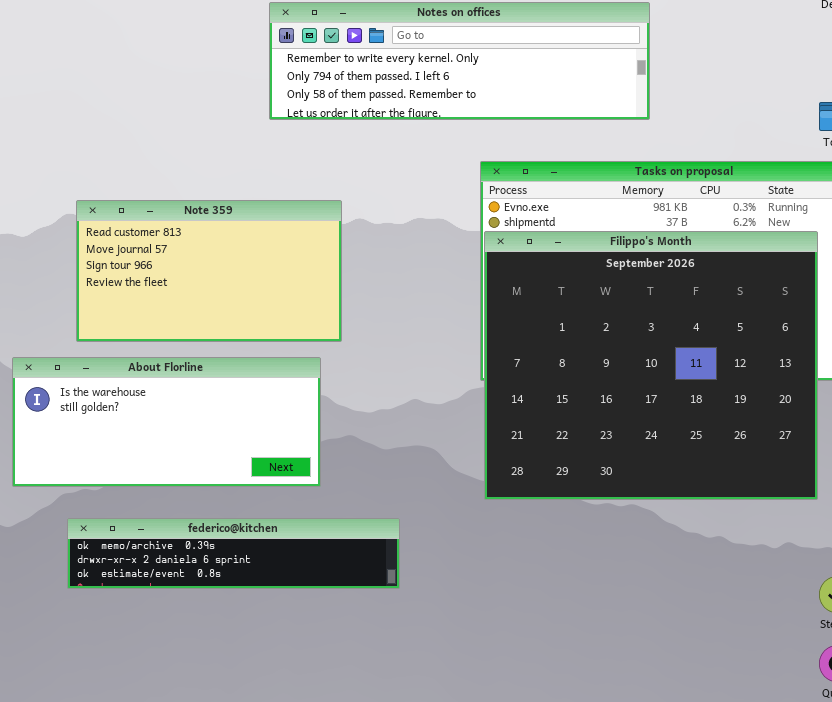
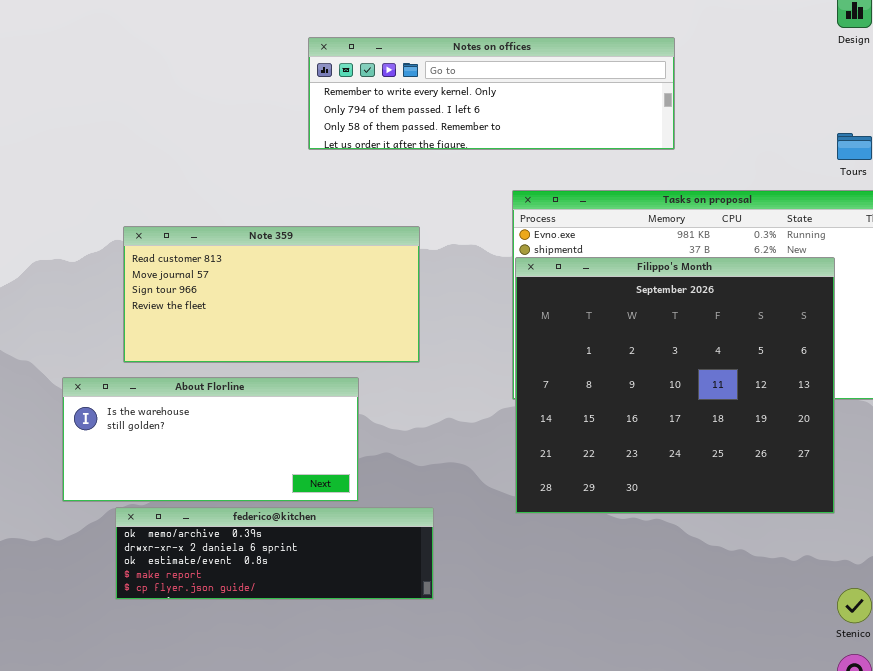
Note 359: [76,200,342,342] -> [123,226,420,363], resized
federico@kitchen: [67,518,400,589] -> [115,507,434,600], resized

